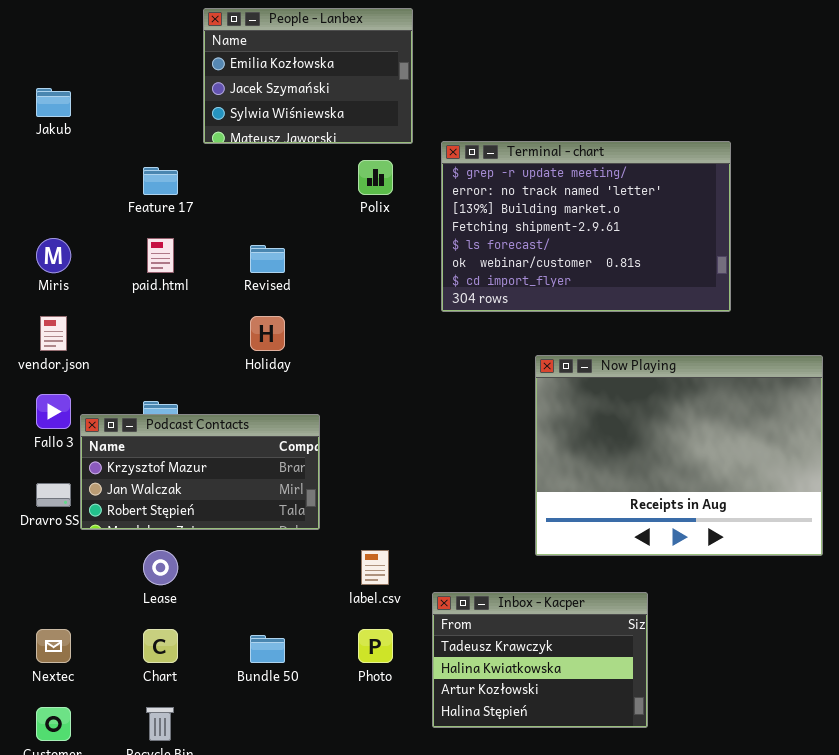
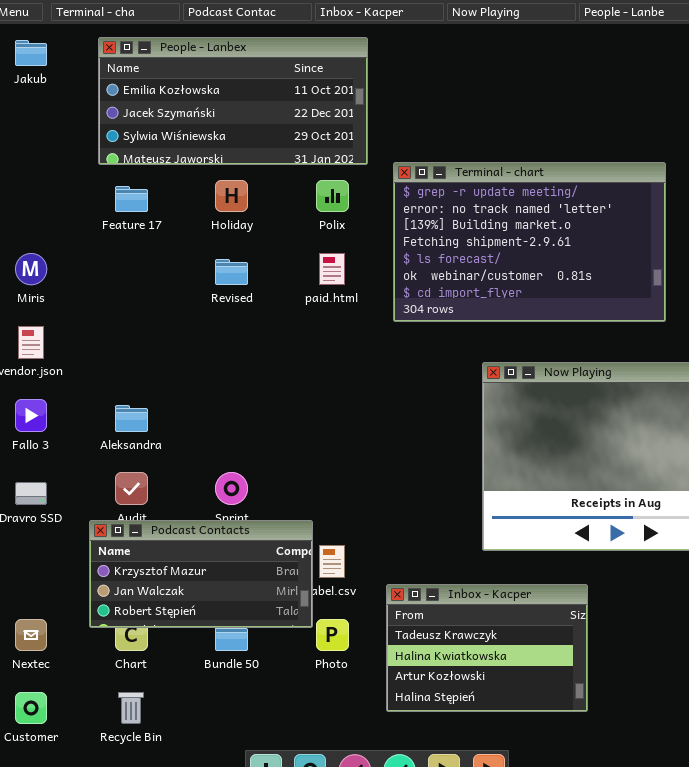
People - Lanbex: [203,8,413,144] -> [98,37,368,165], resized
Jakub: [36,88,71,117] -> [15,40,47,66], moved
paid.html: [147,238,174,273] -> [319,253,345,285], moved
Holiday: [250,316,285,351] -> [215,180,248,212], moved
Podcast Contacts: [80,414,320,530] -> [89,520,313,628], moved

